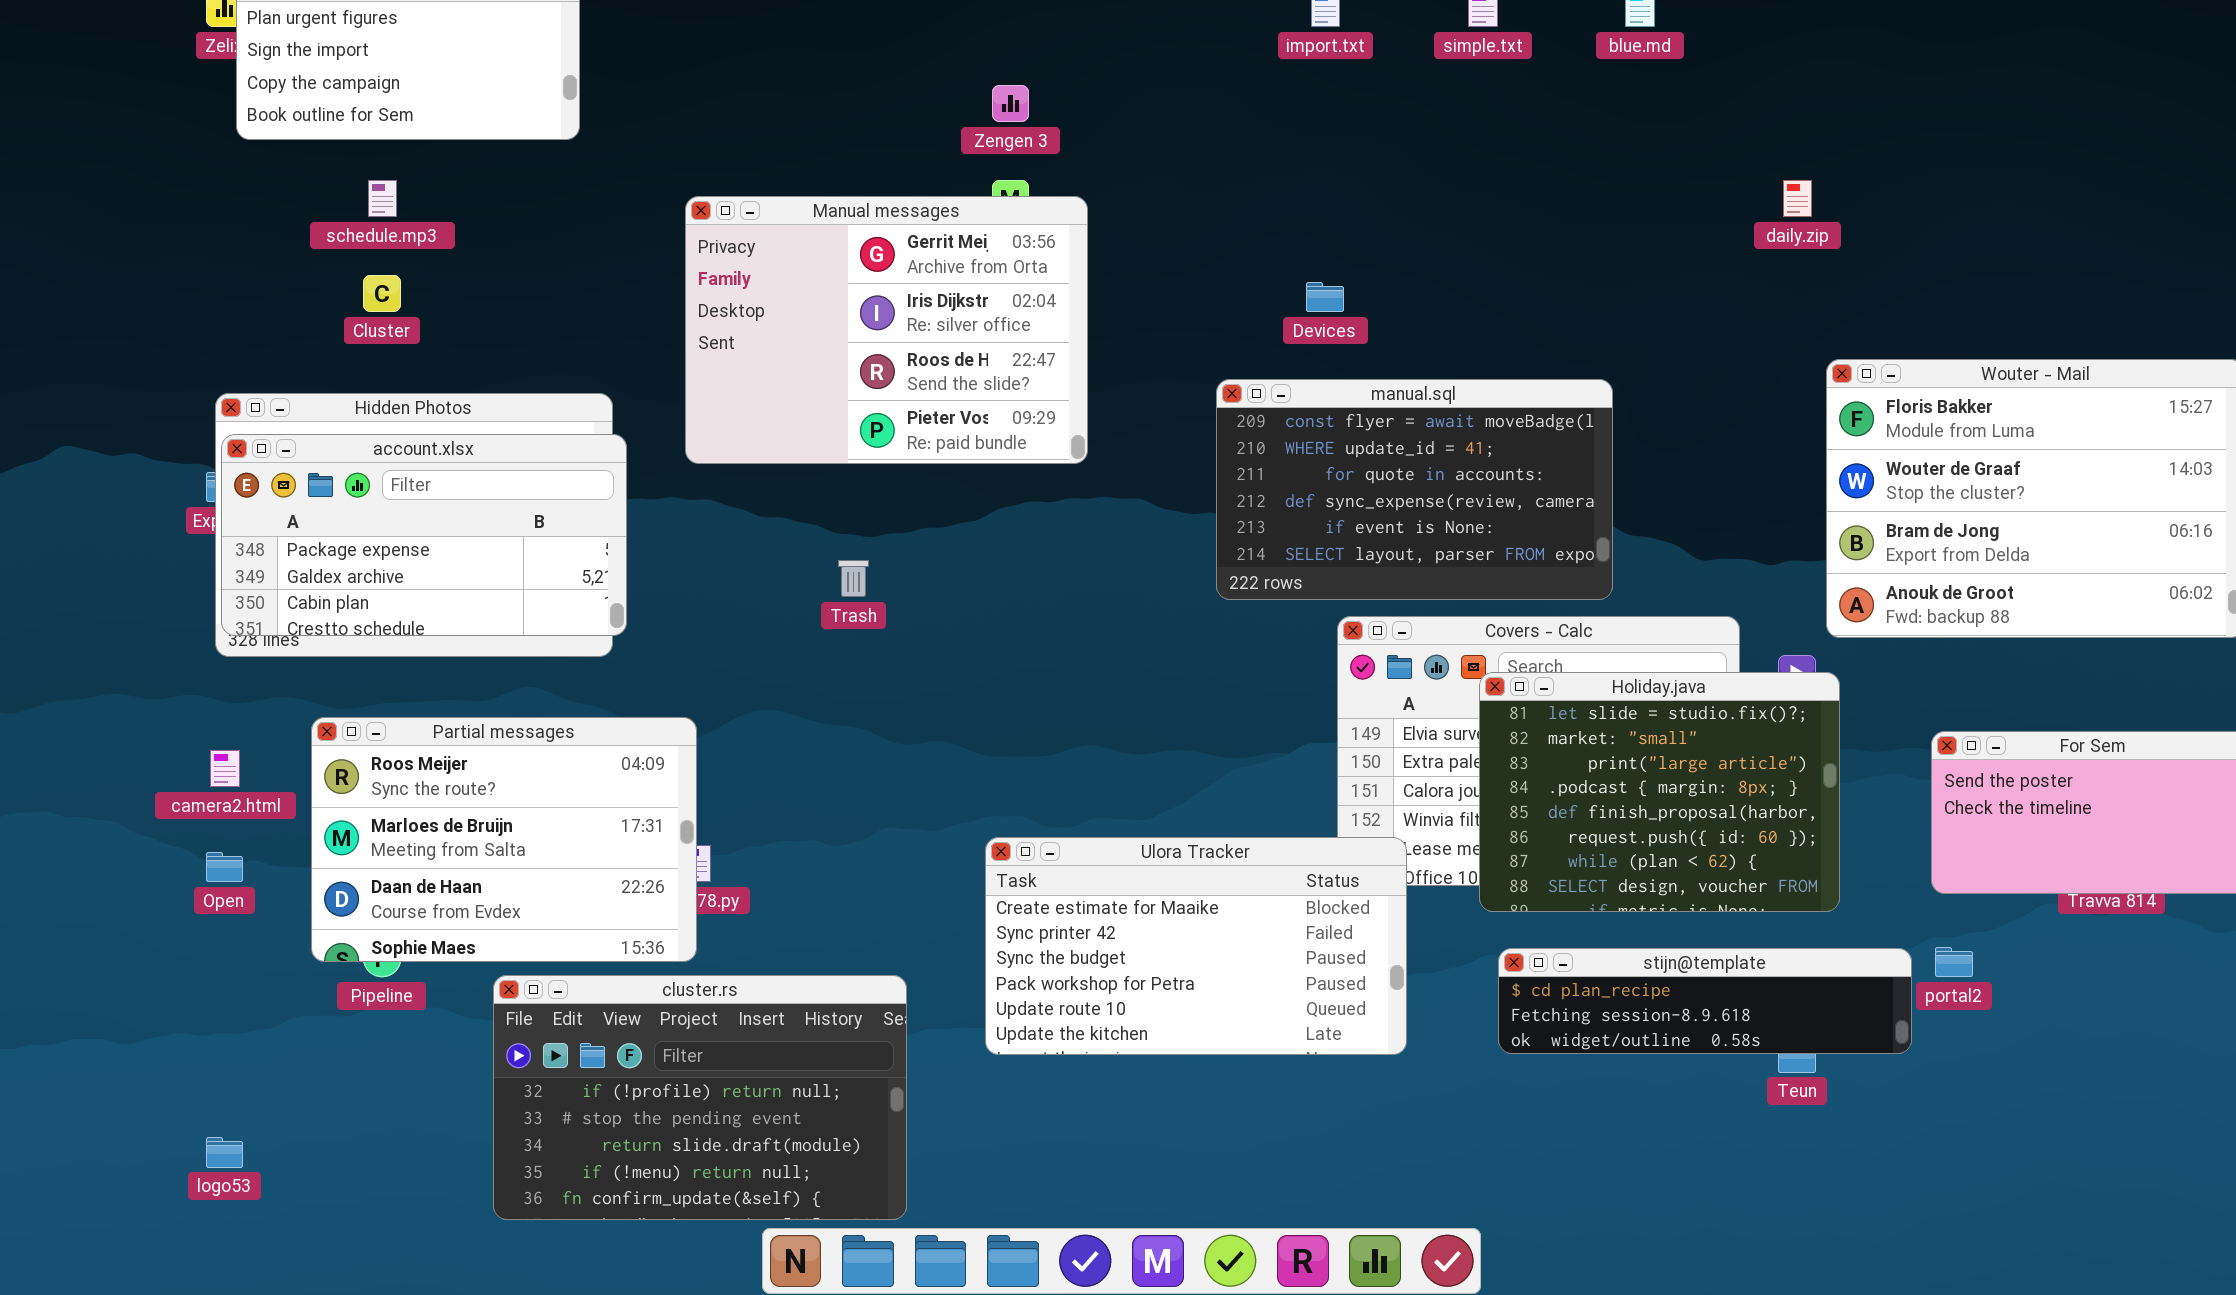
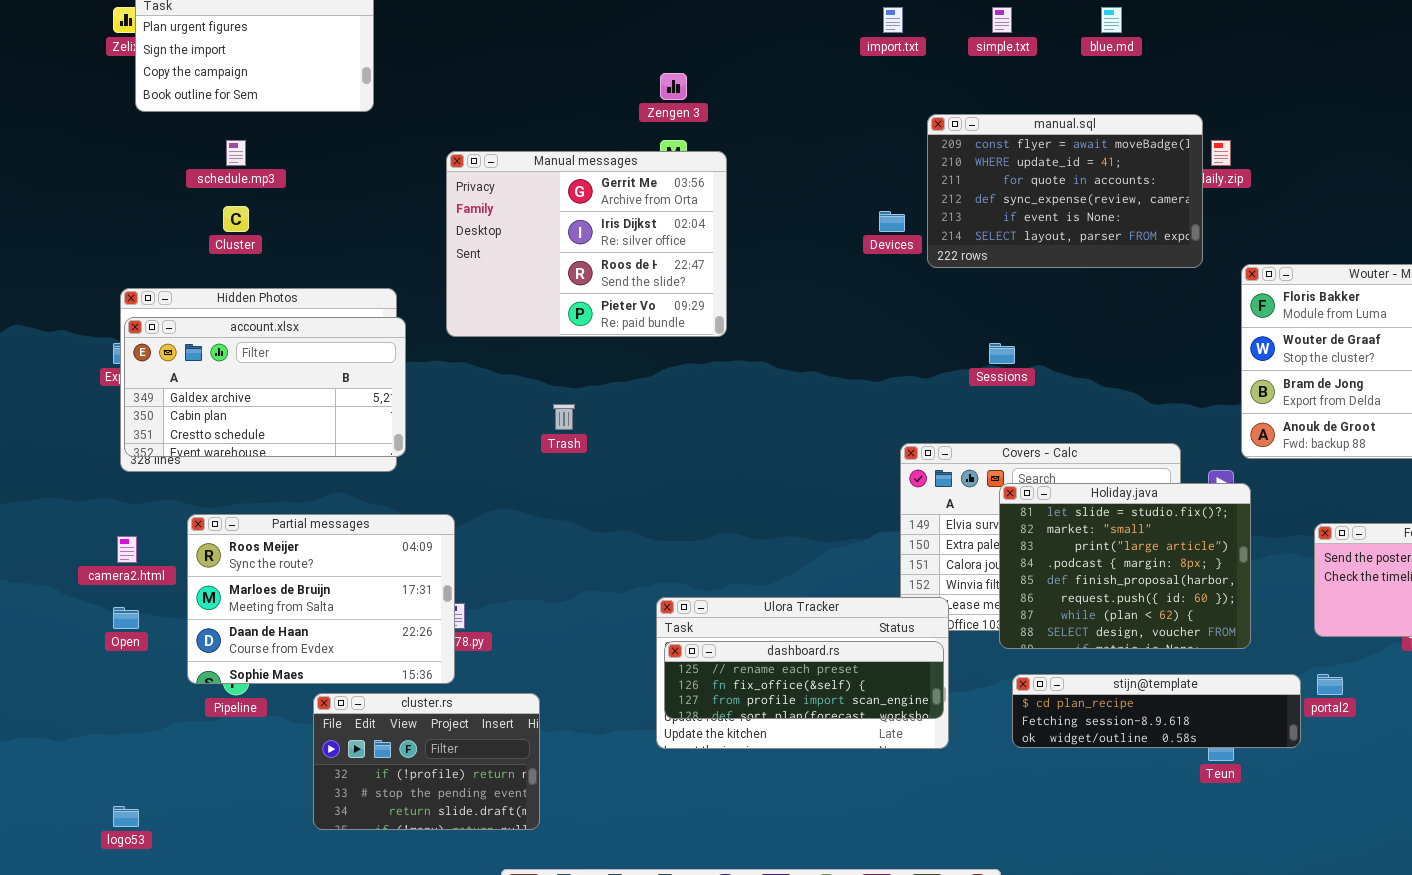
manual.sql: [1216,379,1613,600] -> [927,114,1203,268], moved
account.xlsx: [221,434,627,636] -> [124,317,406,457], scrolled down 1 row
dashboard.rs: none -> [664,641,944,719], opened
cluster.rs: [493,975,907,1220] -> [313,693,540,830], resized

